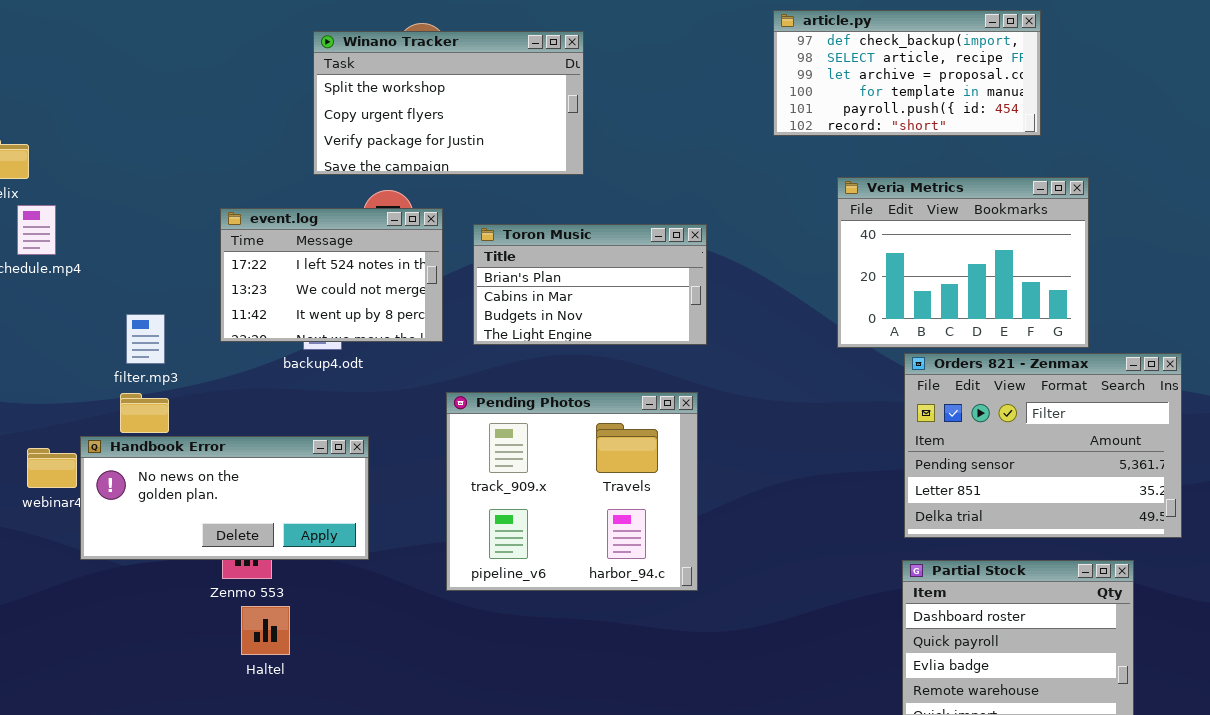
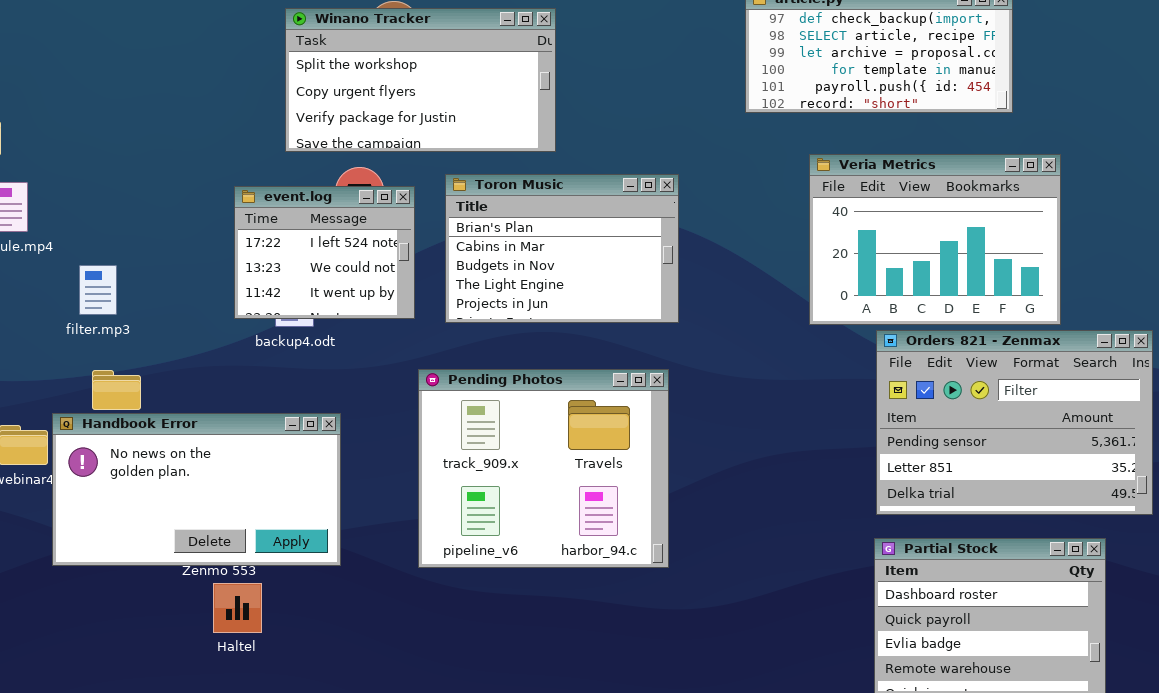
event.log: [220,208,443,342] -> [234,186,415,319], resized
Toron Music: [473,224,707,345] -> [445,174,679,323], resized
filter.mp3: [126,314,165,364] -> [79,265,117,315], moved
Handbook Error: [80,436,369,560] -> [52,413,341,566], resized

